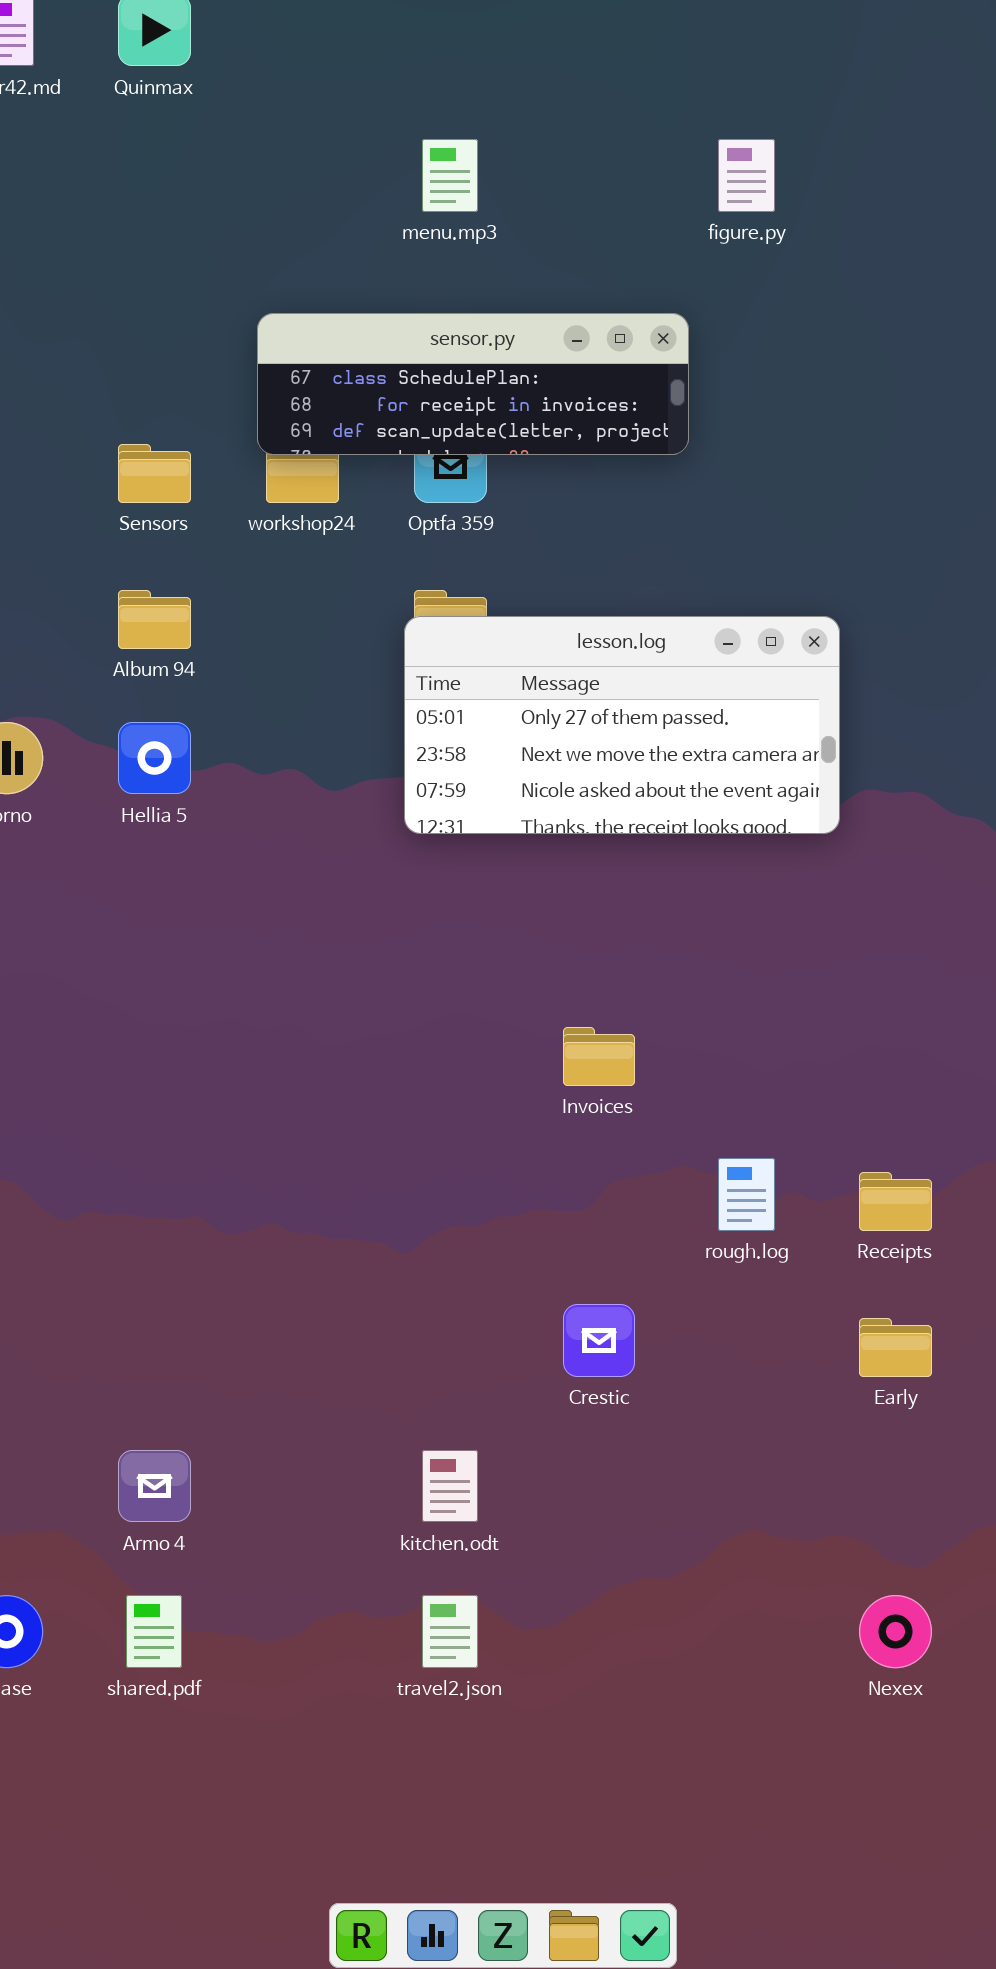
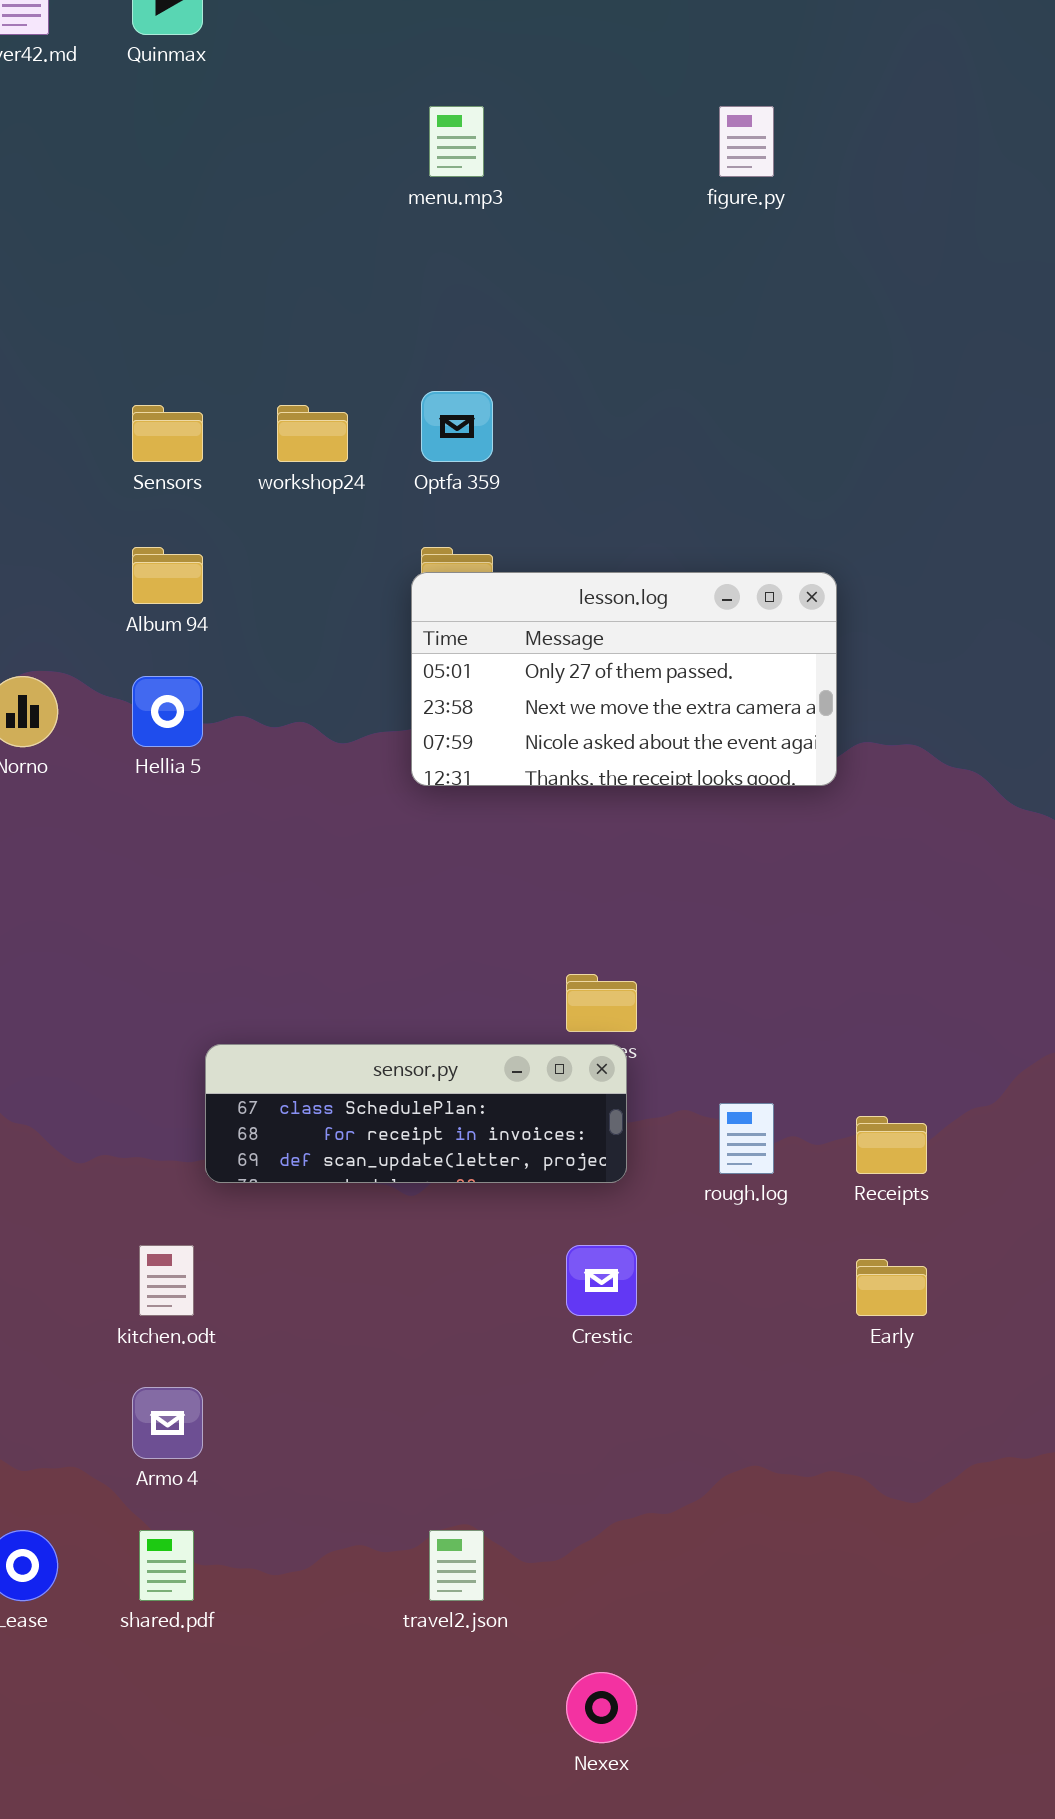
sensor.py: [257,313,689,455] -> [205,1044,627,1183], moved
kitchen.odt: [422,1450,478,1522] -> [139,1245,194,1316], moved
Nexex: [859,1595,932,1668] -> [566,1672,637,1743], moved

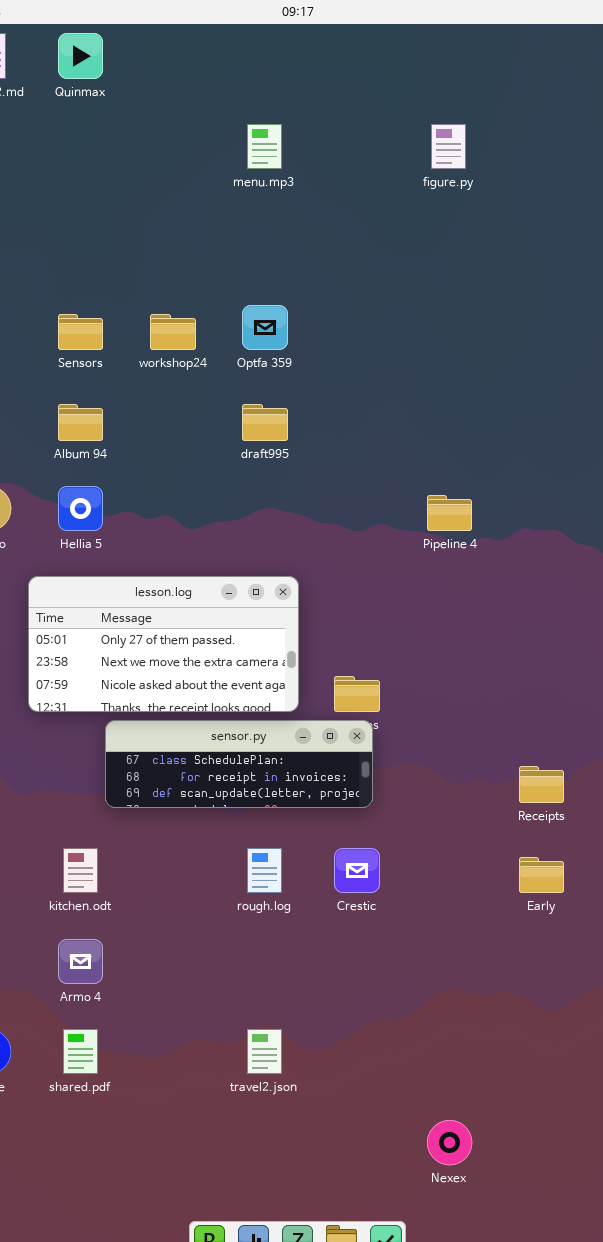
lesson.log: [411,572,837,786] -> [28,576,299,712], moved
rough.log: [719,1103,774,1174] -> [247,848,282,893], moved
Nexex: [566,1672,637,1743] -> [427,1120,472,1165], moved

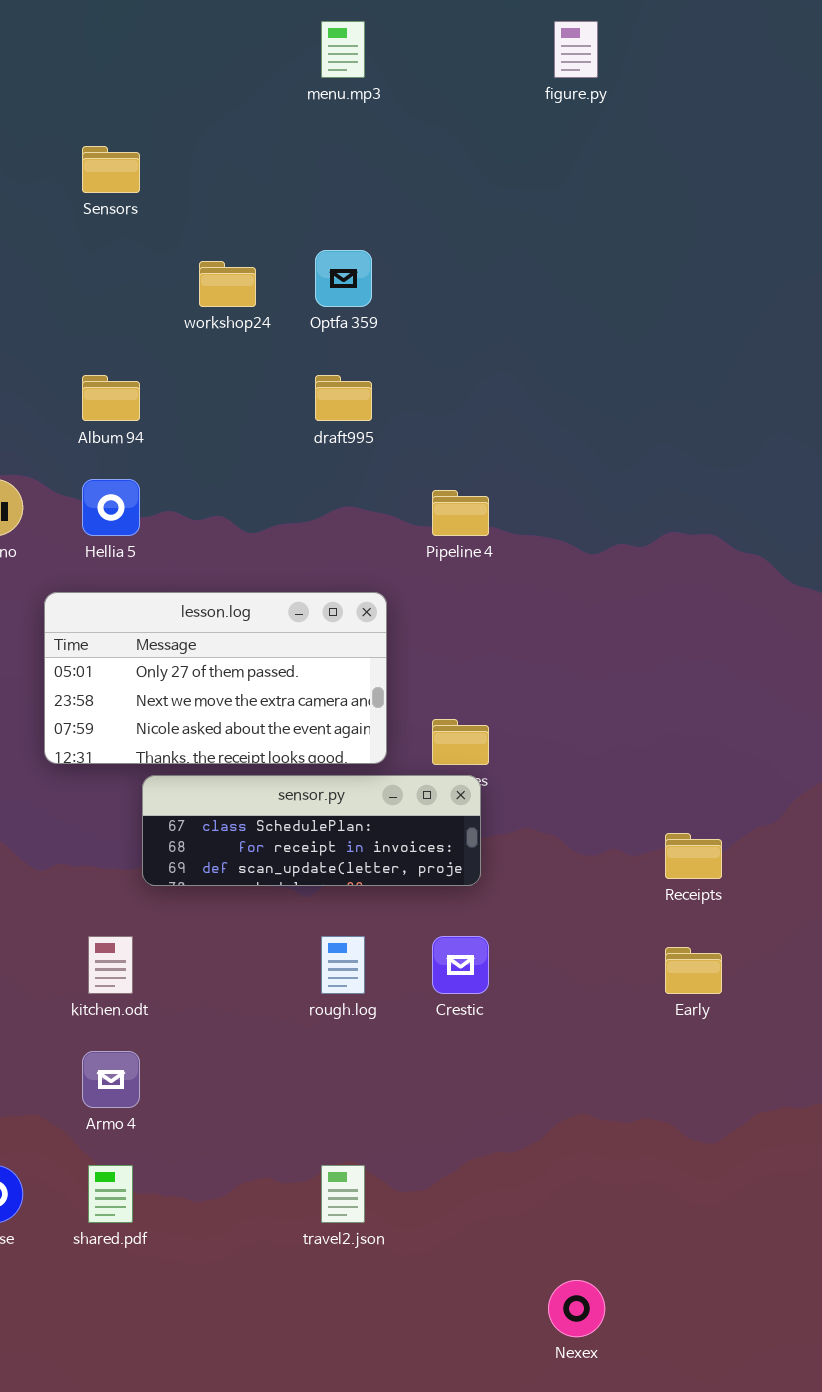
Sensors: [58,314,103,350] -> [82,146,140,193], moved
Pipeline 4: [427,495,472,531] -> [432,490,489,536], moved

